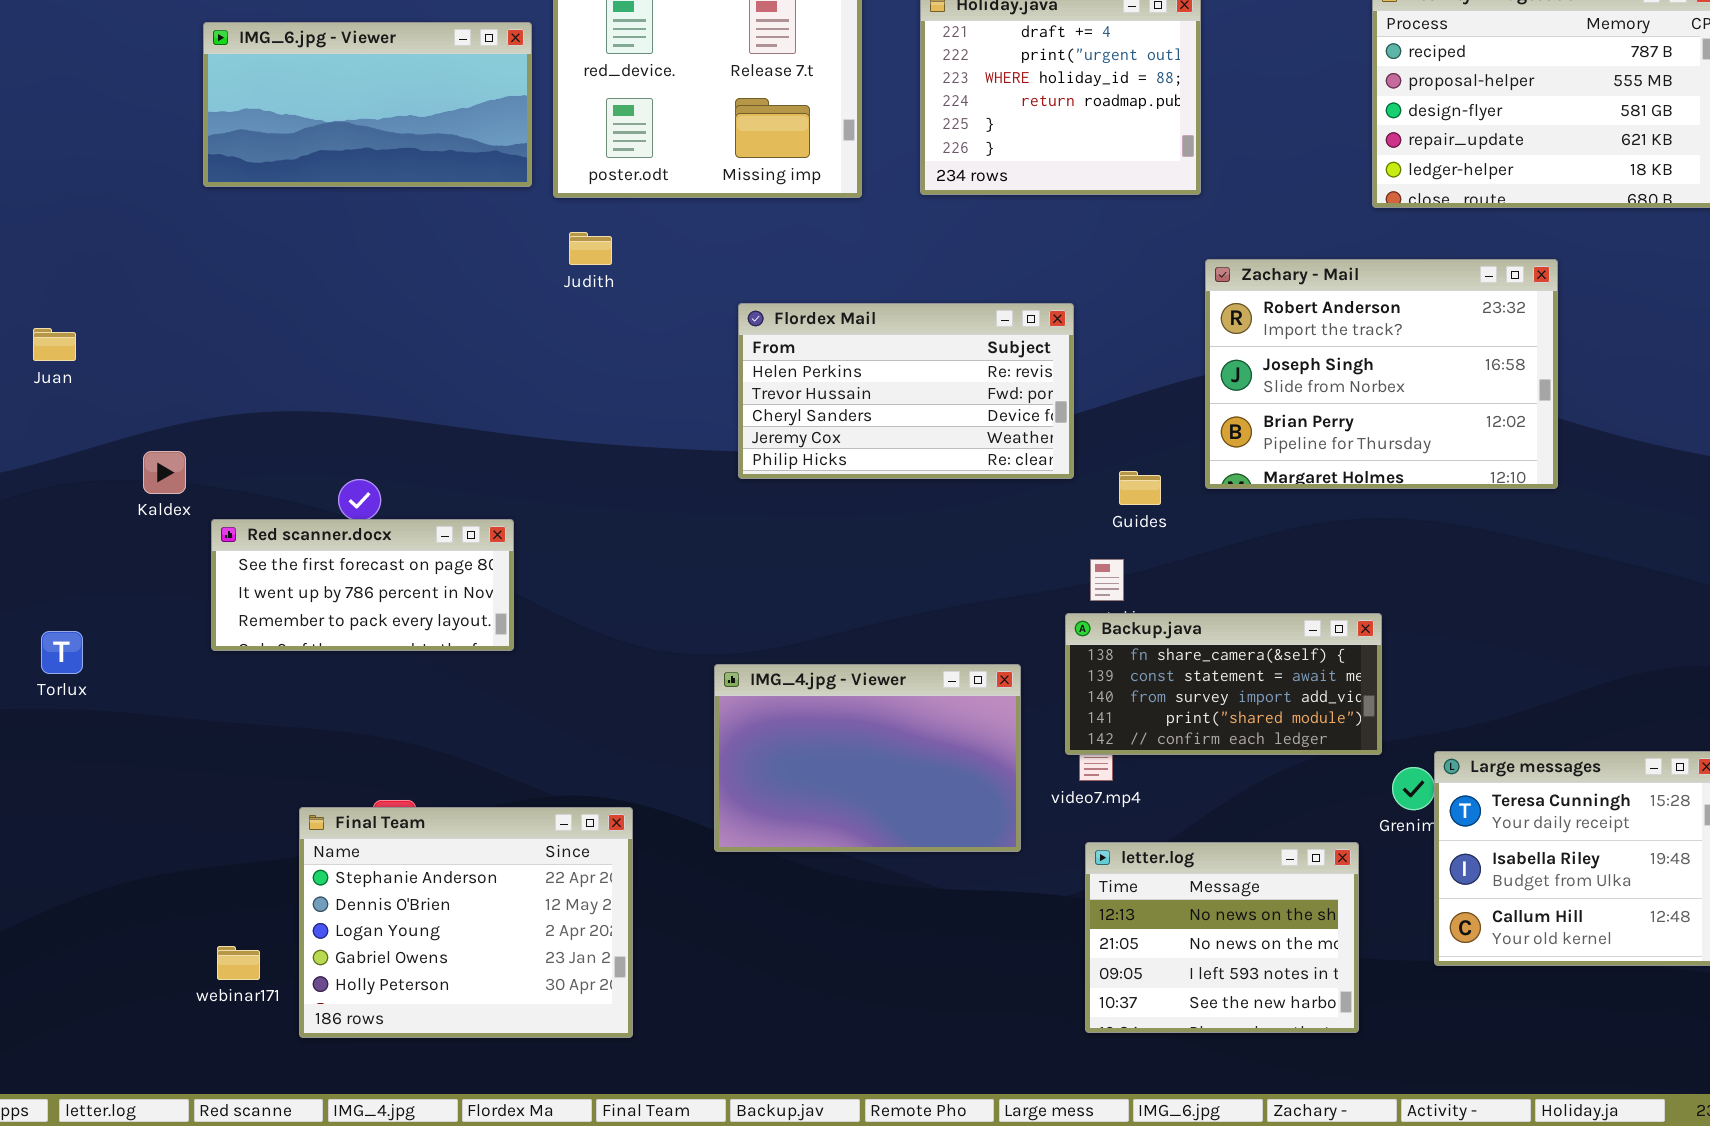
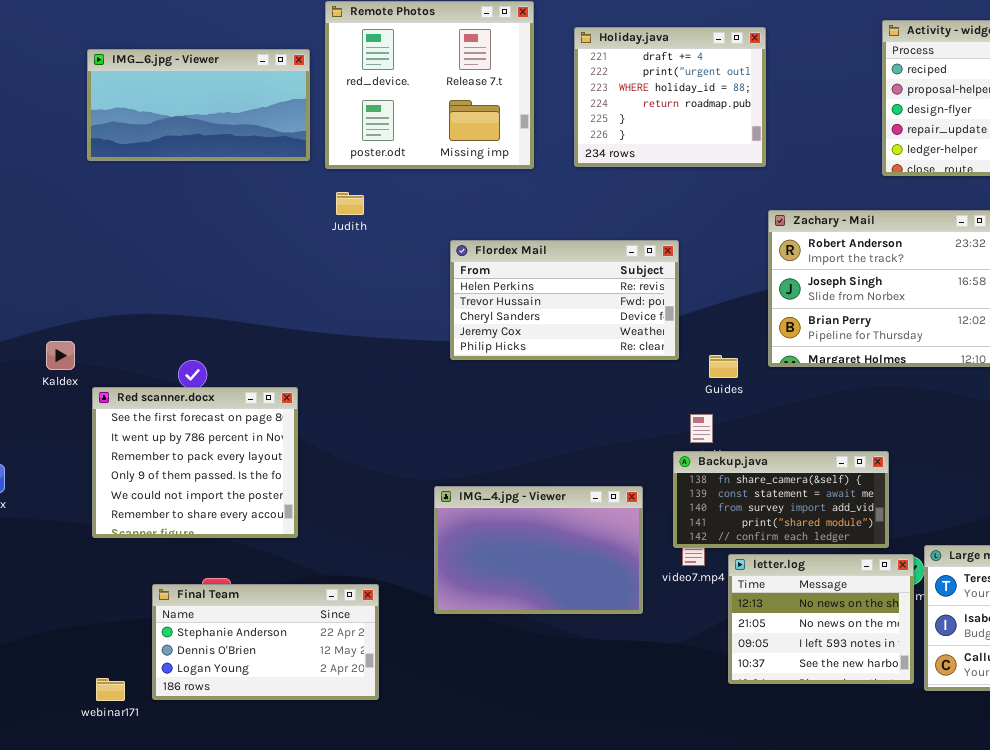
Red scanner.docx: [211,519,514,651] -> [92,387,298,538], resized
Final Team: [299,807,633,1038] -> [152,584,379,700], resized
letter.log: [1085,842,1359,1033] -> [728,554,914,684], moved

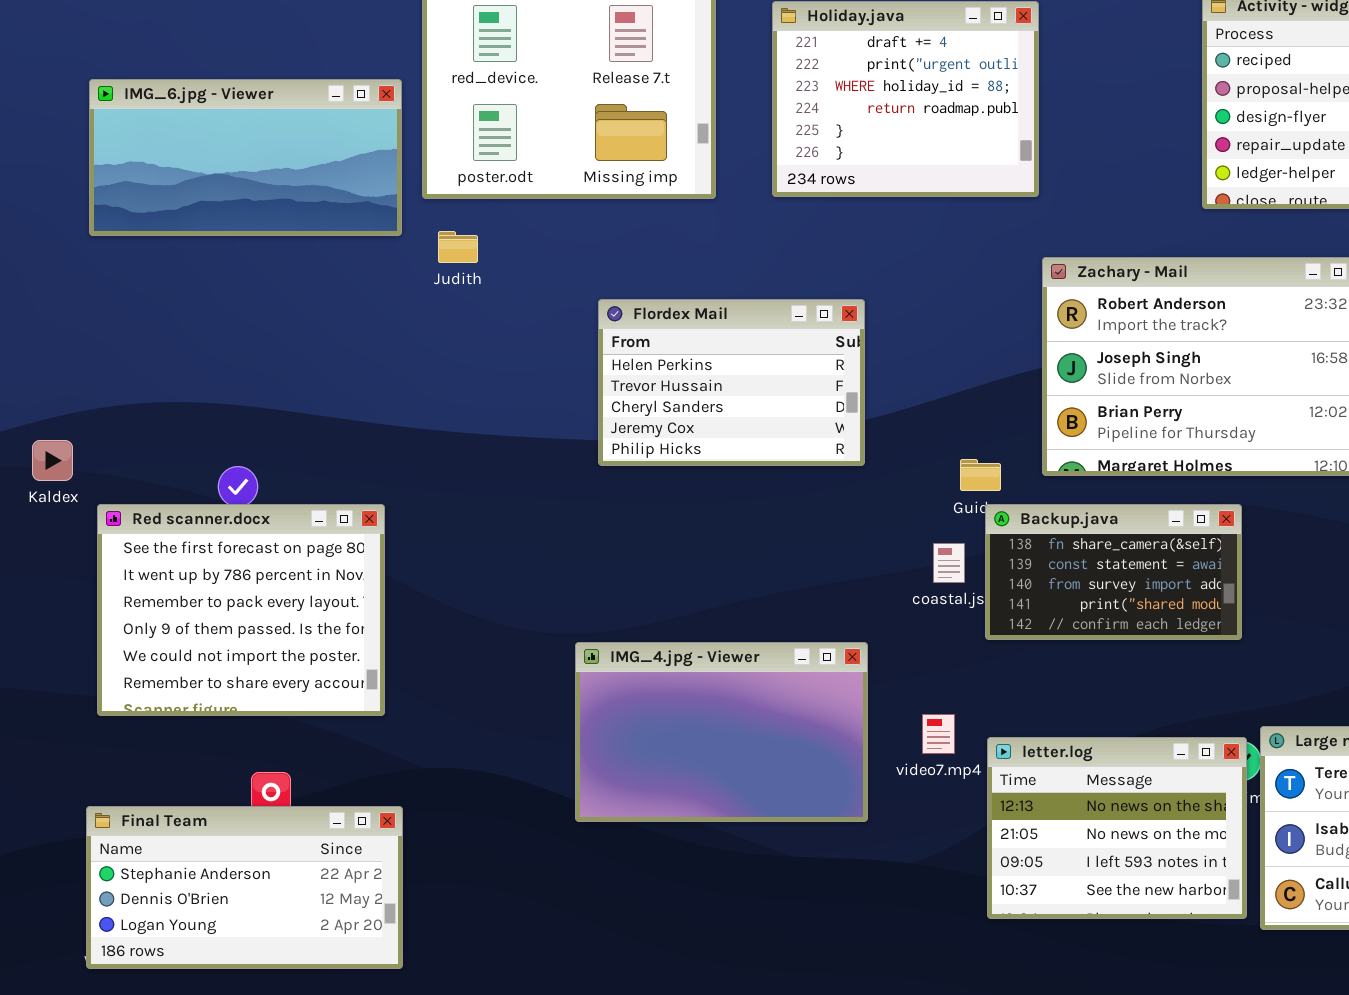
IMG_6.jpg - Viewer: [87,49,310,161] -> [89,79,402,236], moved
Flordex Mail: [450,240,679,360] -> [598,299,865,466], resized
Backup.java: [673,451,889,548] -> [985,504,1242,640], moved, resized
Final Team: [152,584,379,700] -> [86,806,403,969], moved

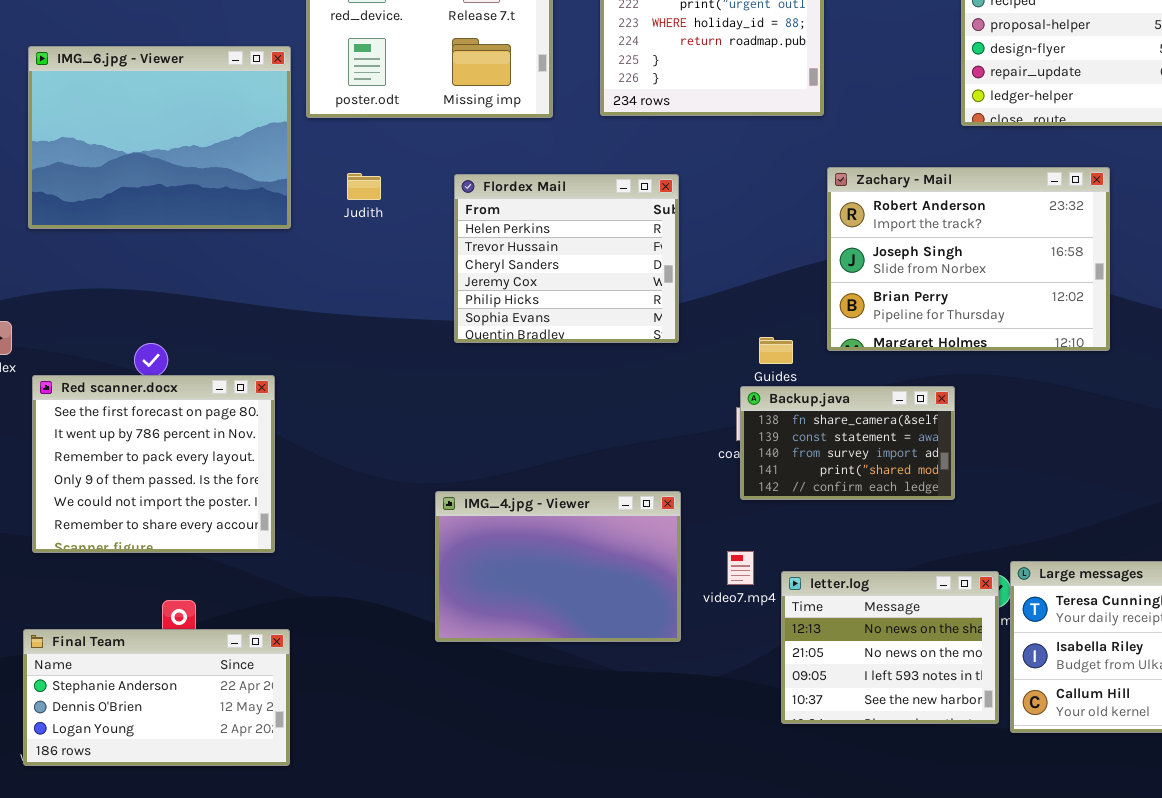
IMG_6.jpg - Viewer: [89,79,402,236] -> [28,46,291,229], moved, resized
Judith: [438,231,478,263] -> [347,173,381,200], moved
Flordex Mail: [598,299,865,466] -> [454,174,679,343], resized
Backup.java: [985,504,1242,640] -> [740,386,955,500], moved

